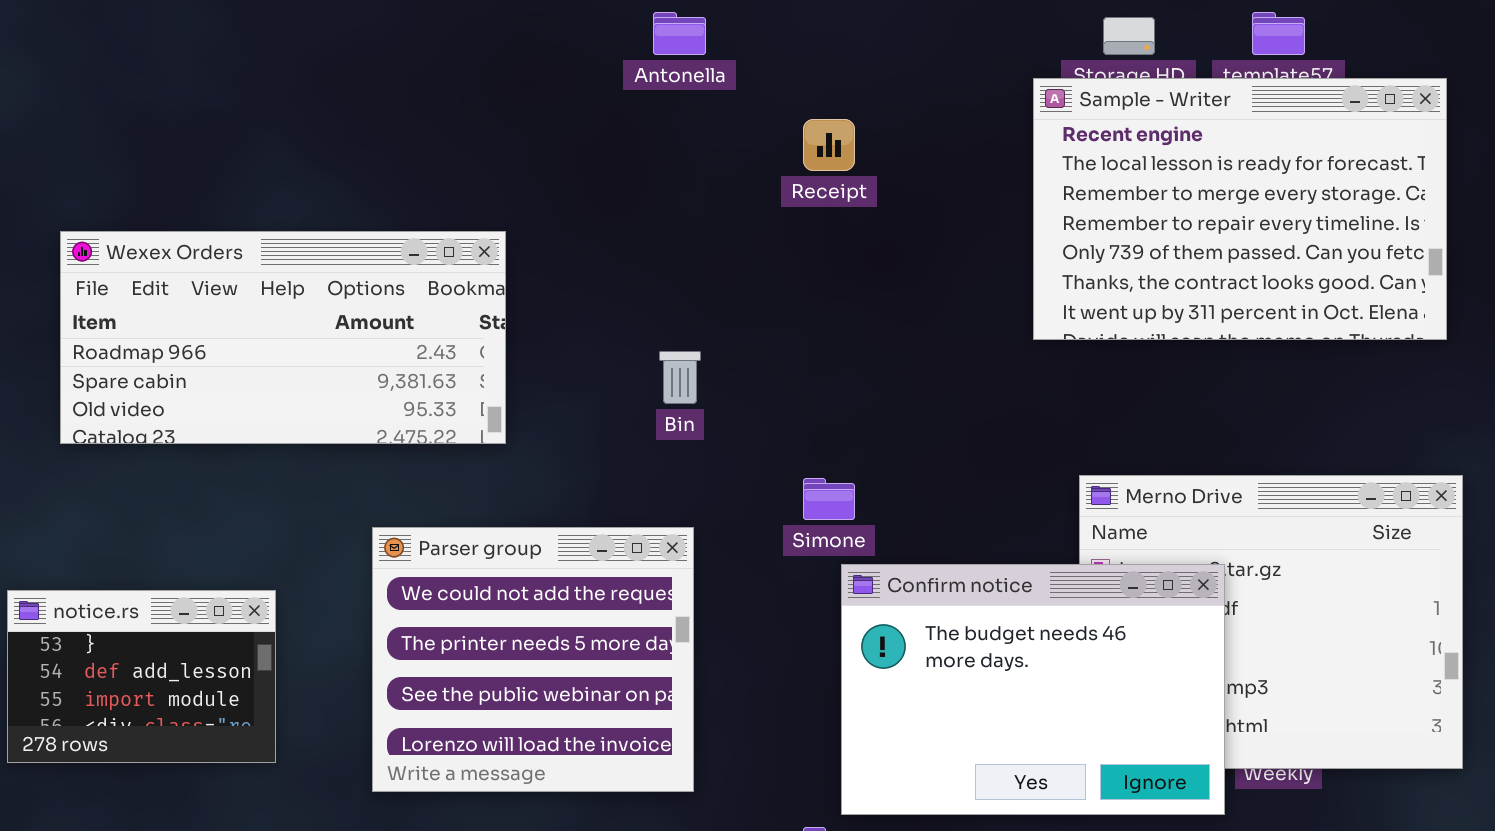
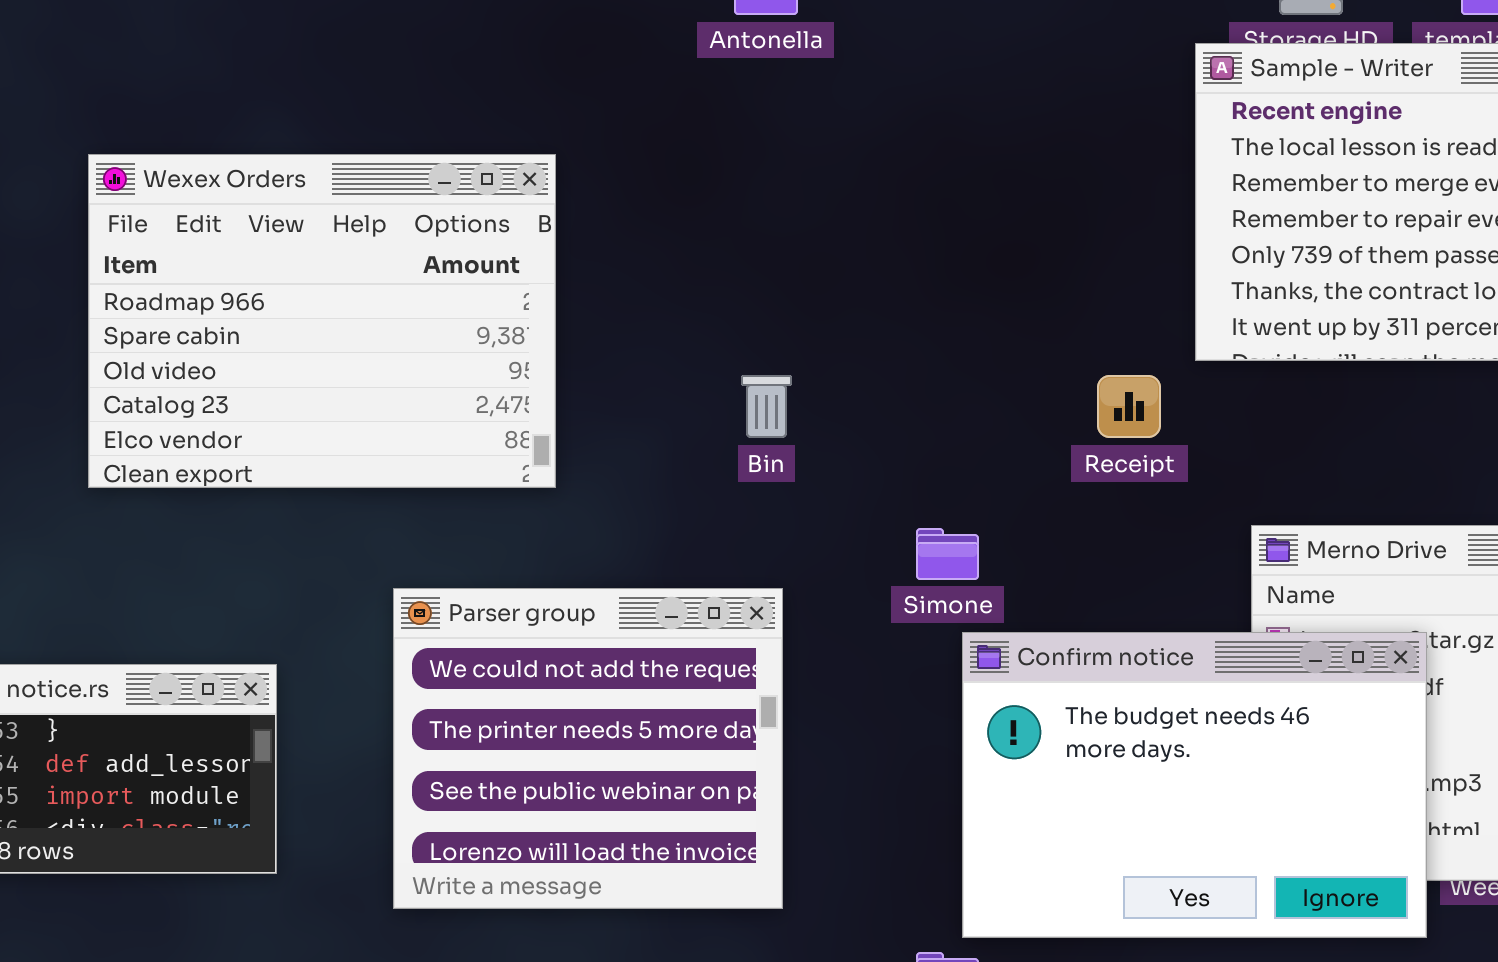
Receipt: [803,119,855,171] -> [1097,375,1161,438], moved
Wexex Orders: [60,231,506,444] -> [88,154,556,488], resized

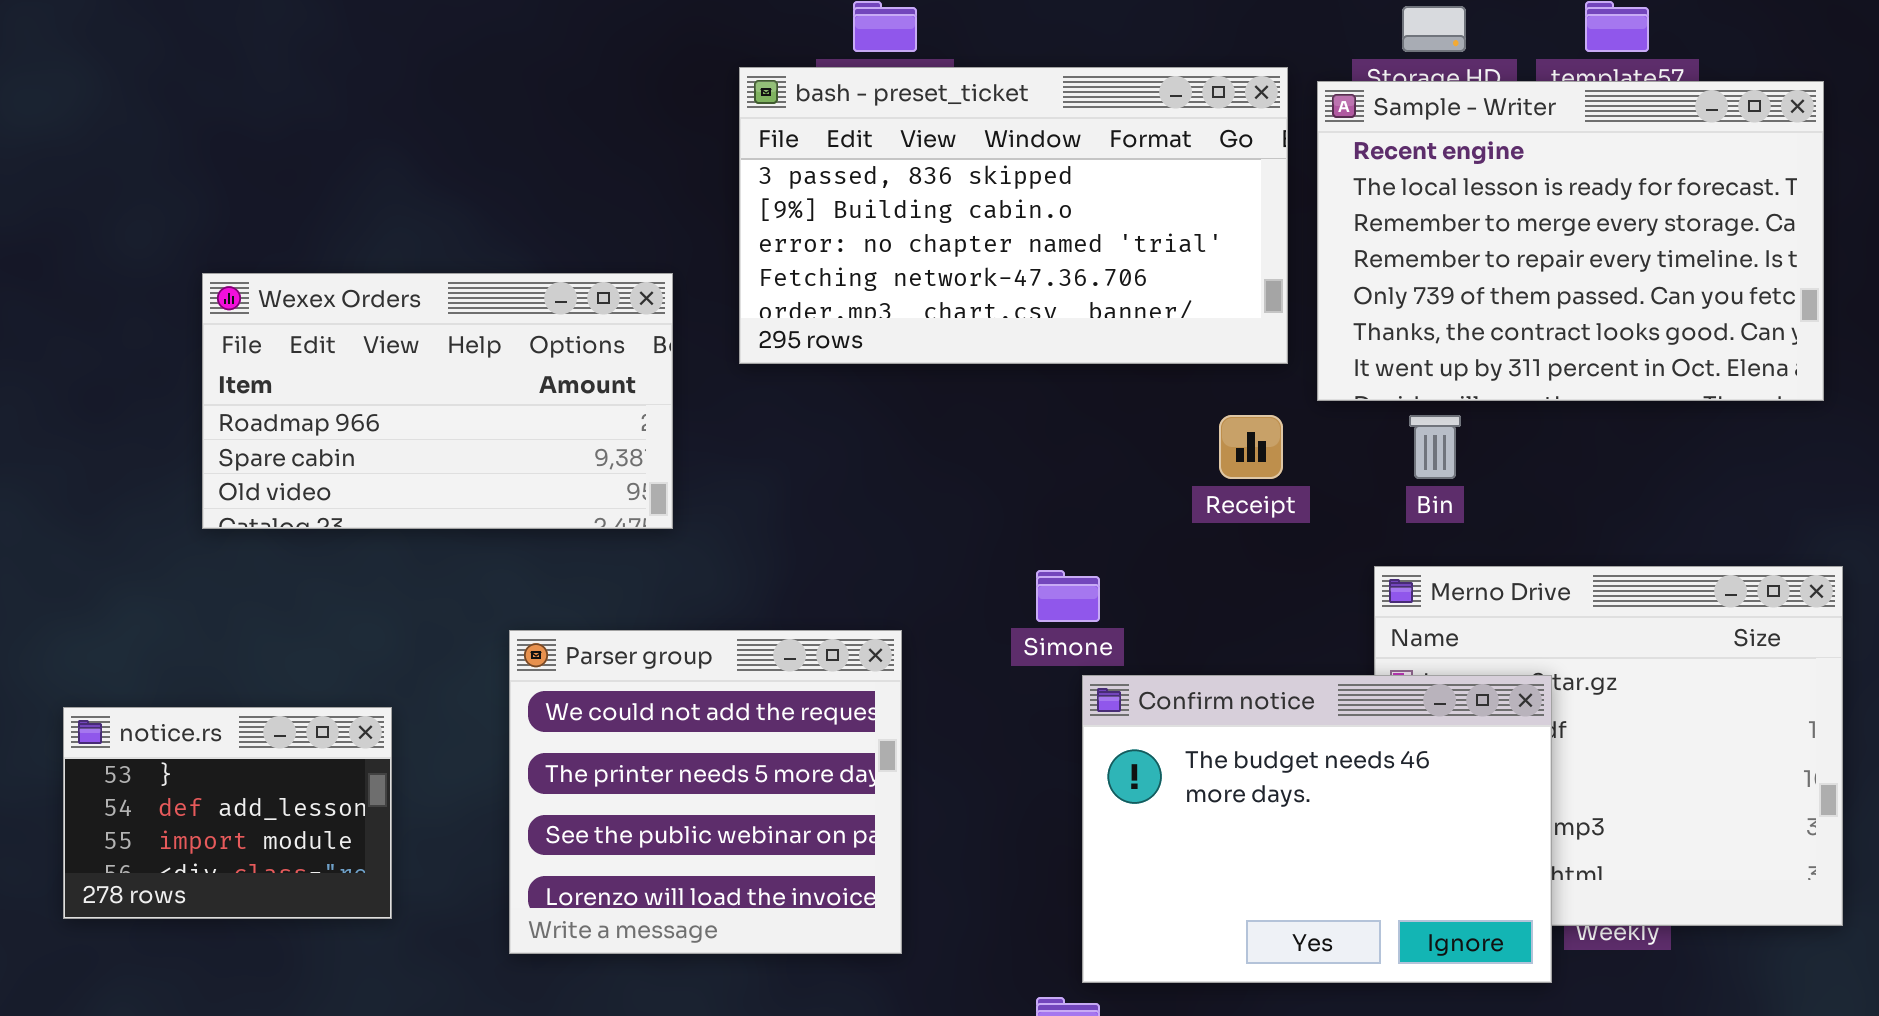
bash - preset_ticket: none -> [739,67,1288,364], opened
Wexex Orders: [88,154,556,488] -> [202,273,673,529], resized
Bin: [741,375,792,438] -> [1409,415,1461,479], moved

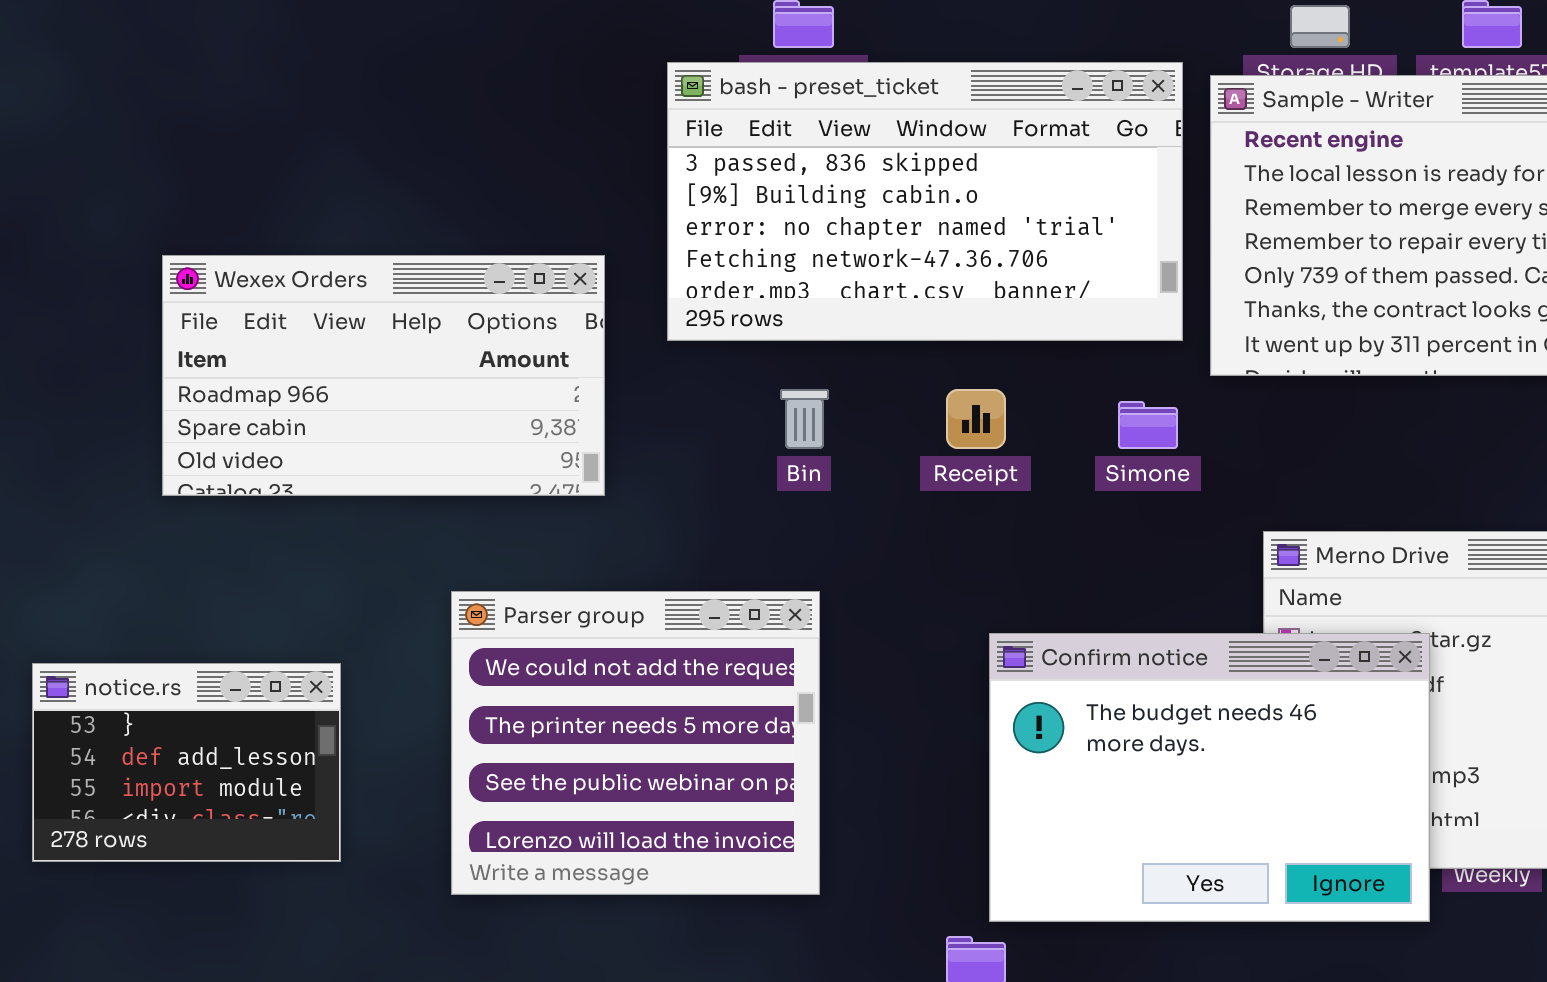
Receipt: [1219,415,1283,479] -> [946,389,1006,449], moved
Bin: [1409,415,1461,479] -> [780,389,829,449], moved
Simone: [1036,570,1100,622] -> [1118,401,1178,449], moved

